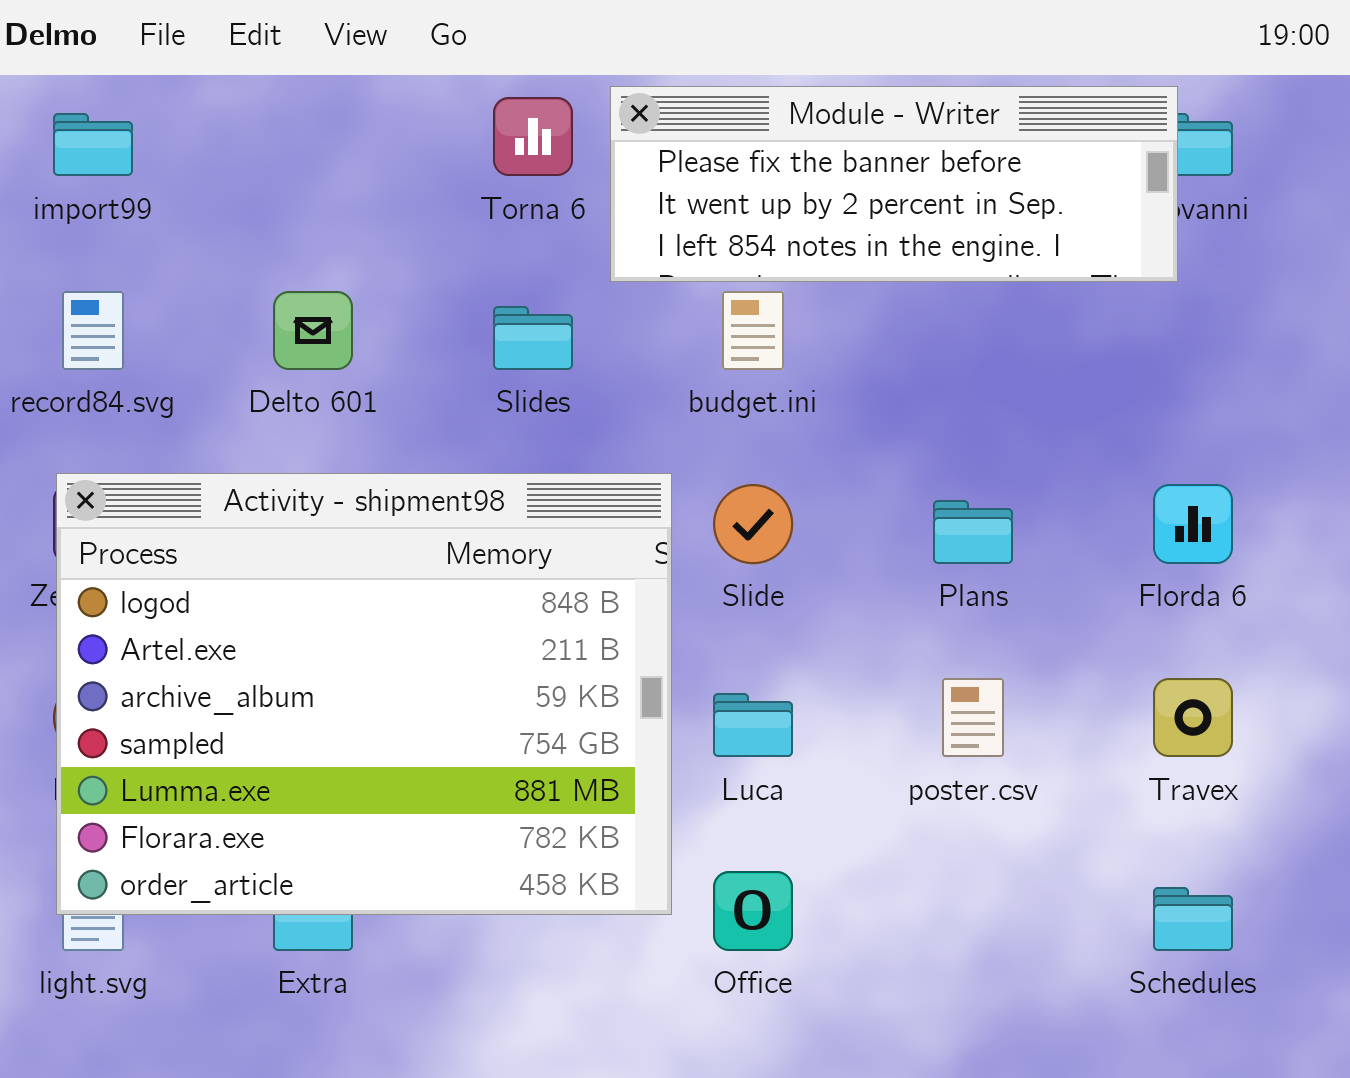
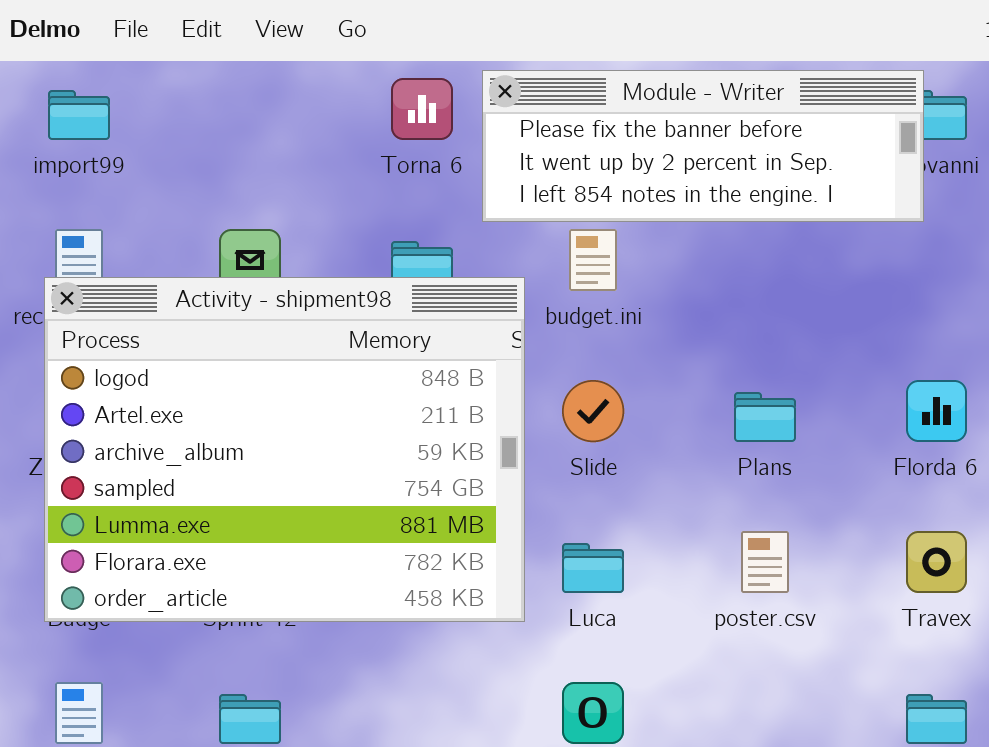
Activity - shipment98: [56,473,672,915] -> [44,277,525,622], moved

